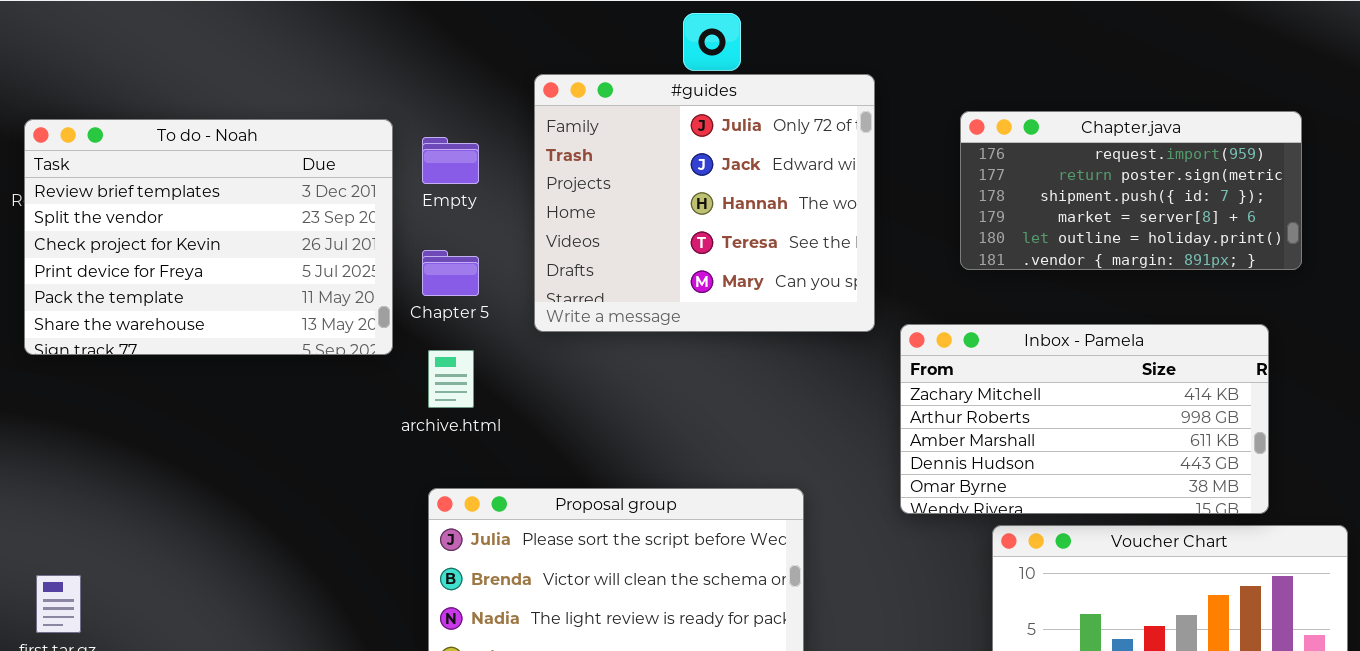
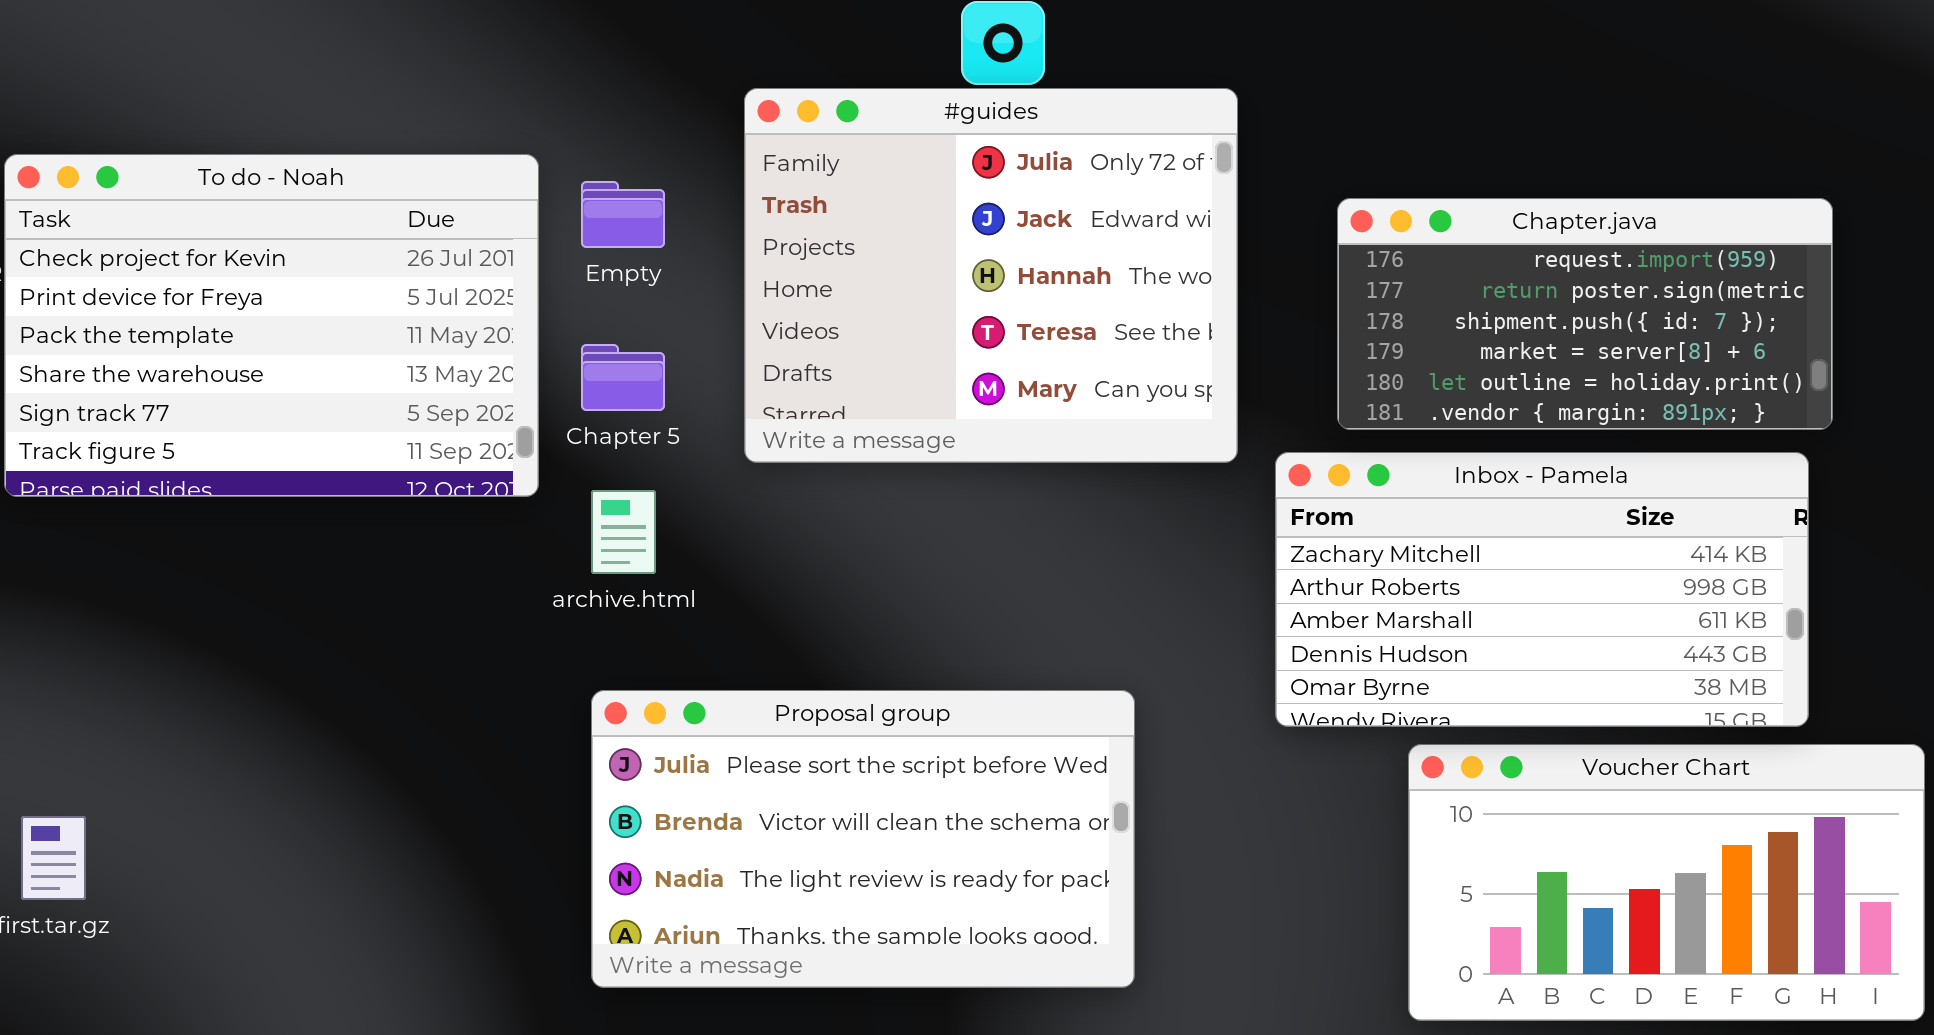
Chapter.java: [960,111,1302,270] -> [1337,198,1833,430], moved
To do - Noah: [24,119,393,355] -> [4,154,539,497], scrolled down 2 rows

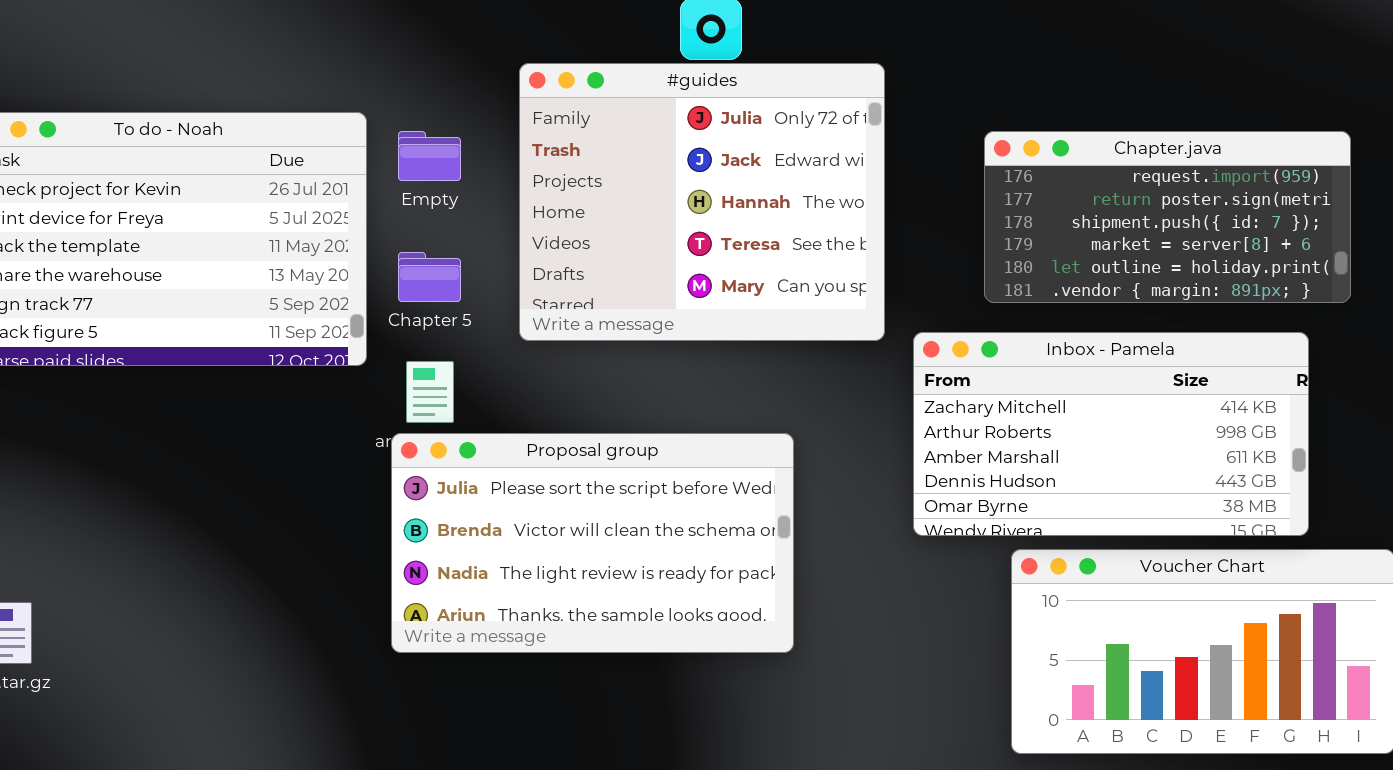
Chapter.java: [1337,198,1833,430] -> [984,131,1351,303], moved
Proposal group: [591,690,1135,988] -> [391,433,794,653], moved

